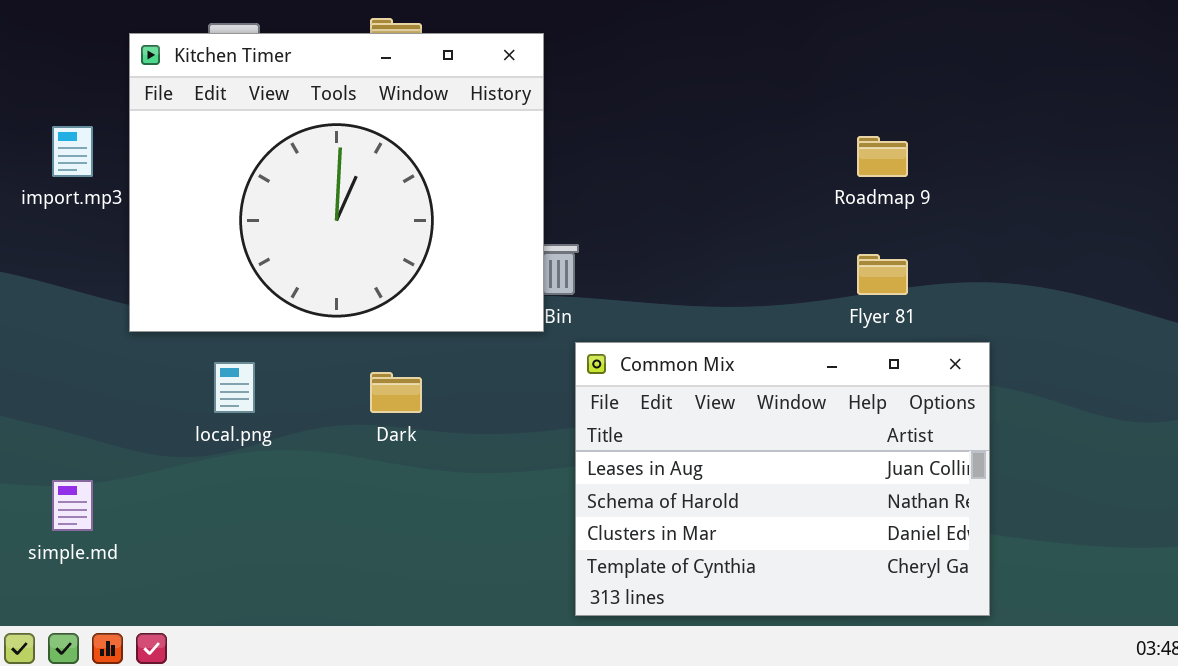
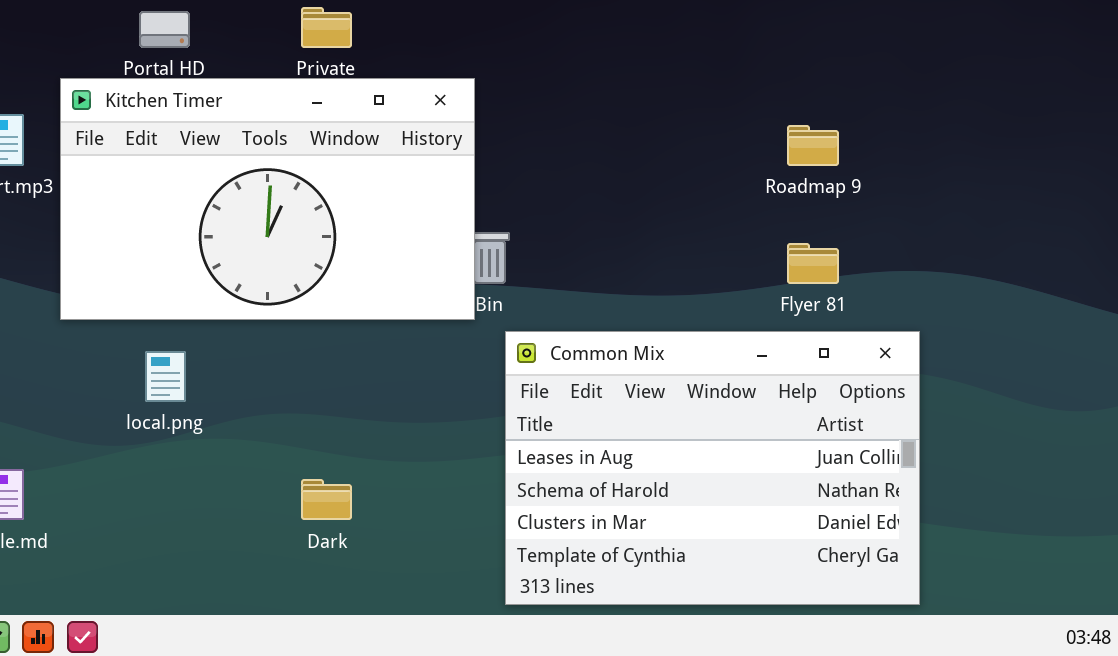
Kitchen Timer: [129,33,544,332] -> [60,78,475,320], resized
Dark: [370,372,422,413] -> [301,479,352,520], moved

